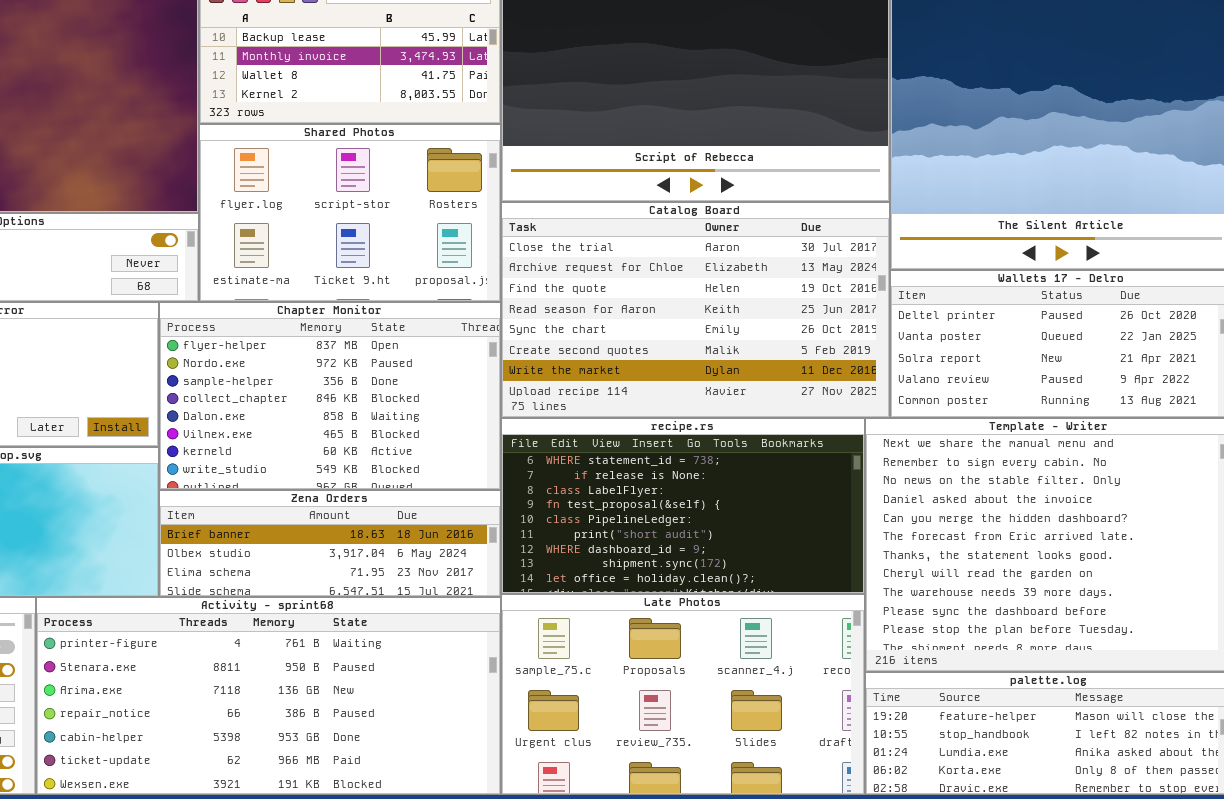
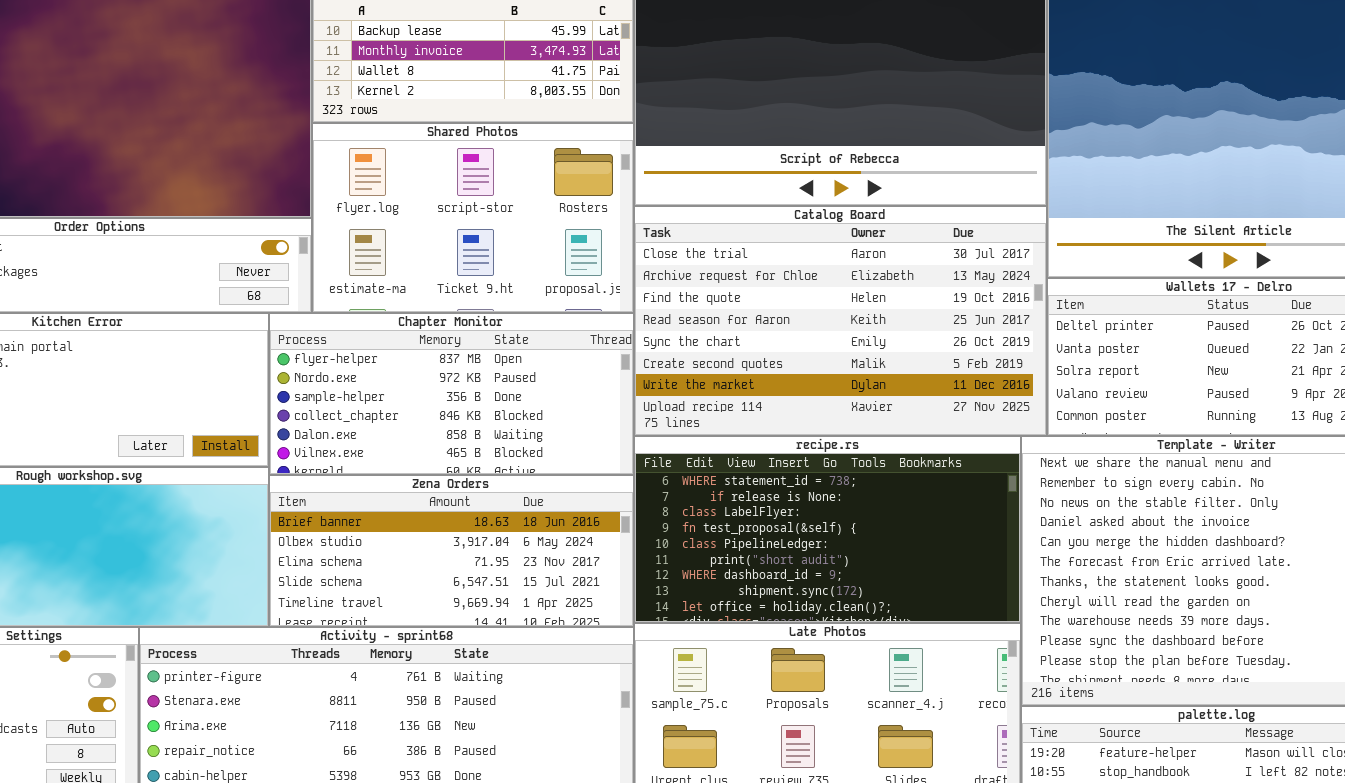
Chapter Monitor: [159,302,501,490] -> [269,313,634,475], resized
Zena Orders: [159,490,501,597] -> [269,475,634,627], resized

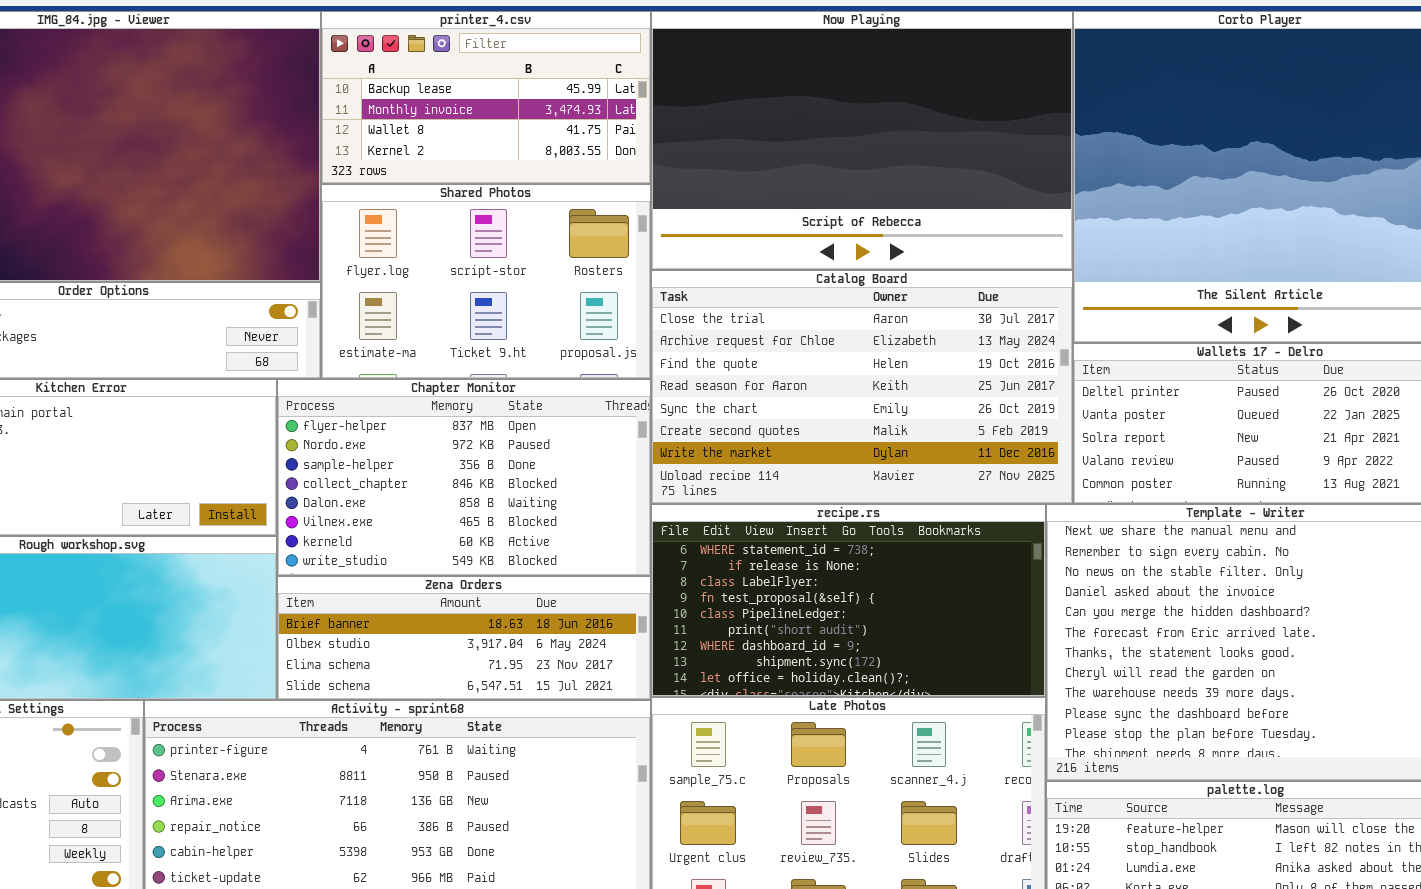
Chapter Monitor: [269,313,634,475] -> [277,379,651,576], resized
Zena Orders: [269,475,634,627] -> [277,576,651,700], resized

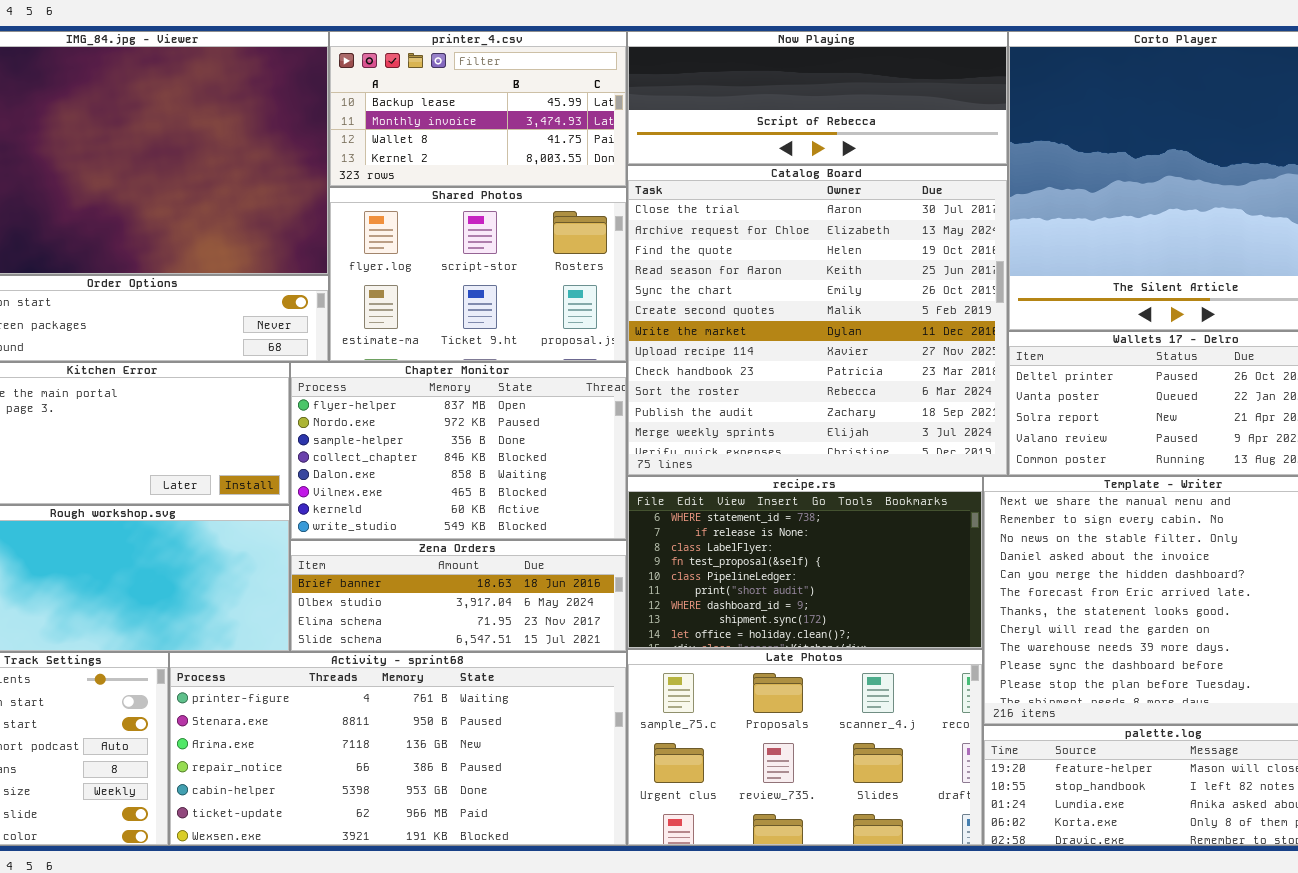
Now Playing: [651,11,1073,270] -> [627,31,1008,165], resized
Catalog Board: [651,270,1073,504] -> [627,165,1008,476], resized

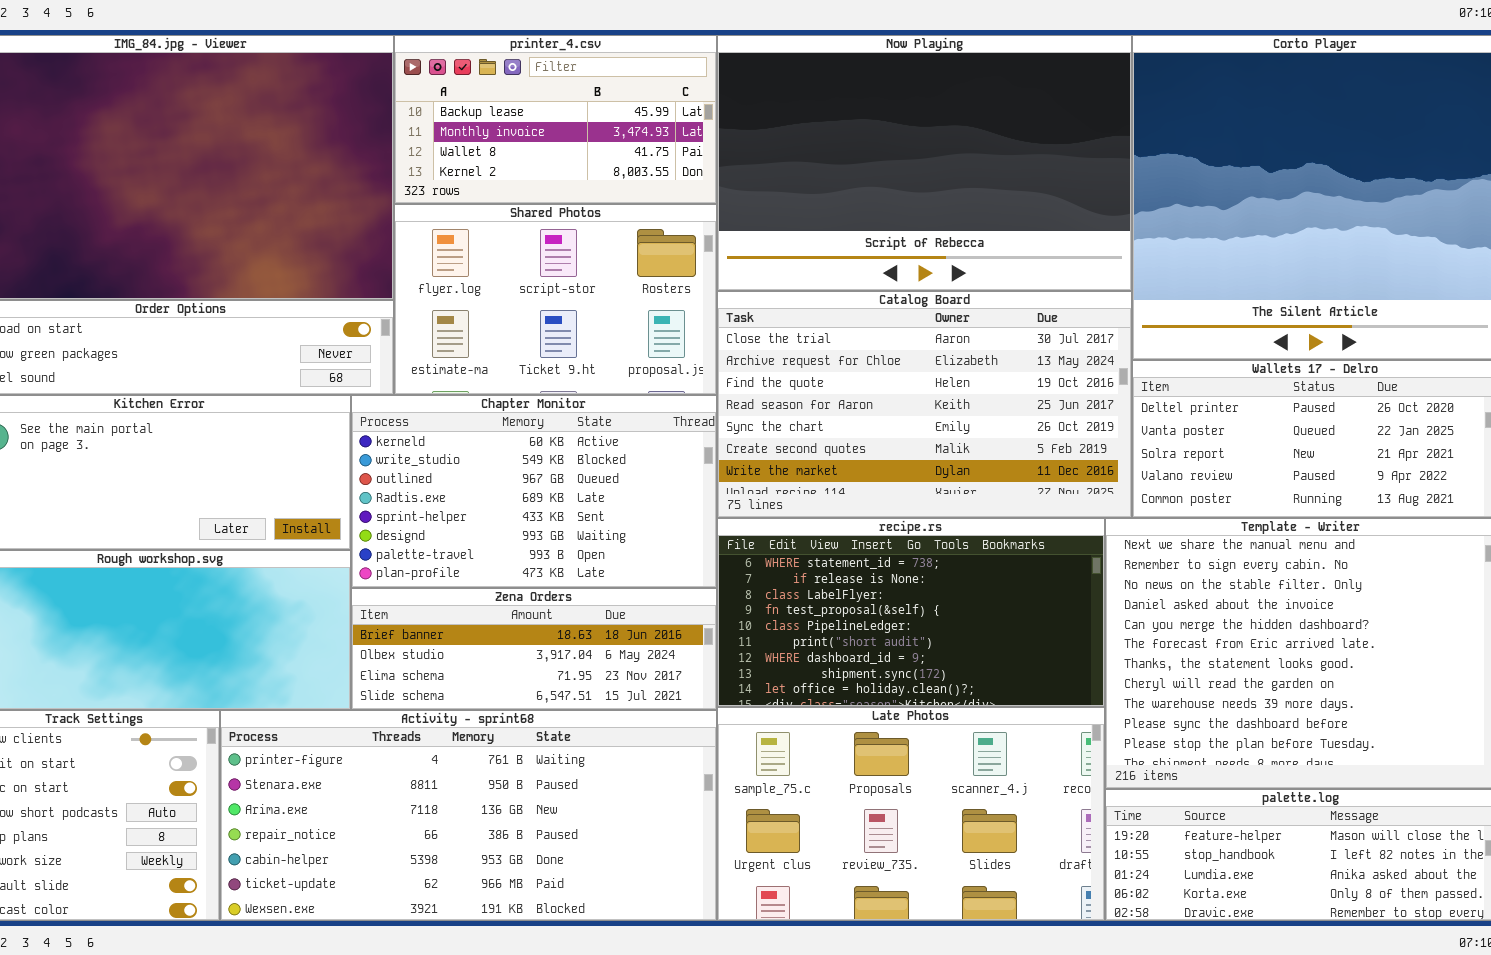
Now Playing: [627,31,1008,165] -> [717,35,1132,291], resized
Catalog Board: [627,165,1008,476] -> [717,291,1132,518], resized
Chapter Monitor: [290,362,627,540] -> [351,395,717,588], scrolled down 6 rows

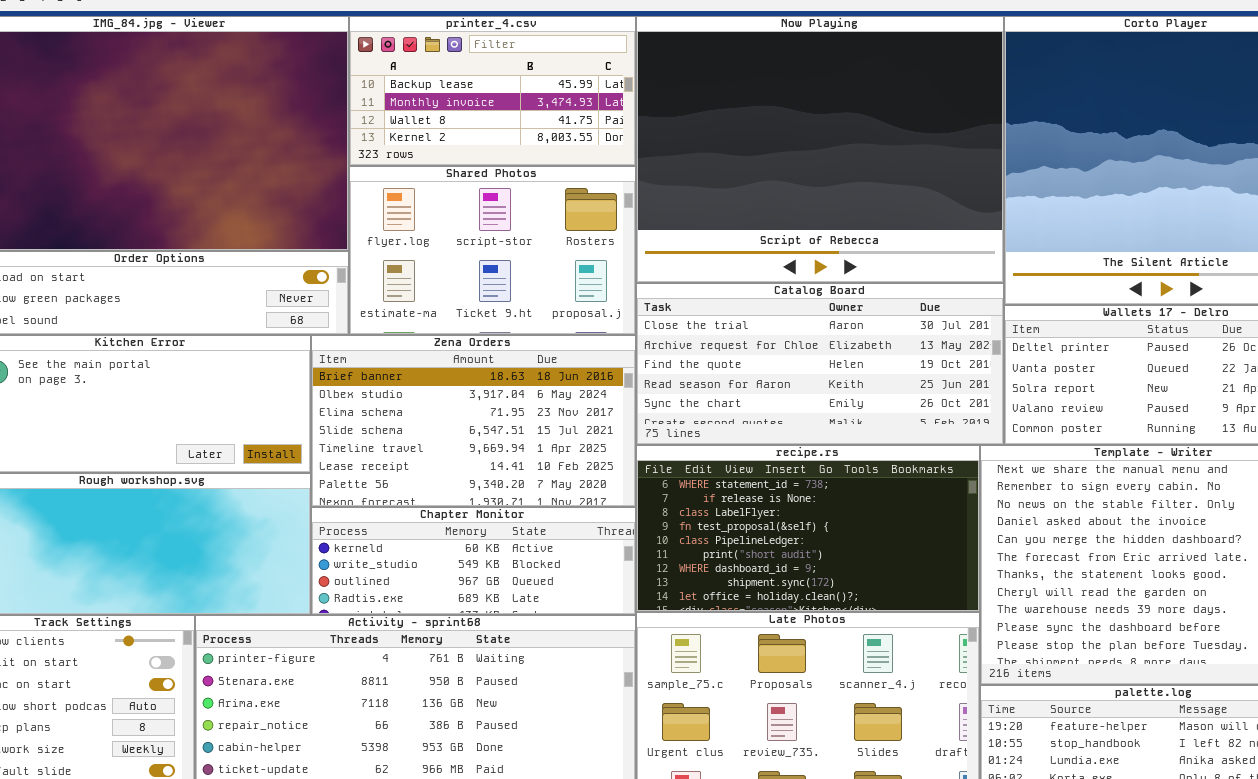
Now Playing: [717,35,1132,291] -> [636,16,1004,283], resized
Catalog Board: [717,291,1132,518] -> [636,283,1004,445], resized
Chapter Monitor: [351,395,717,588] -> [311,507,636,615], moved, resized
Zena Orders: [351,588,717,710] -> [311,335,636,507], moved, resized

